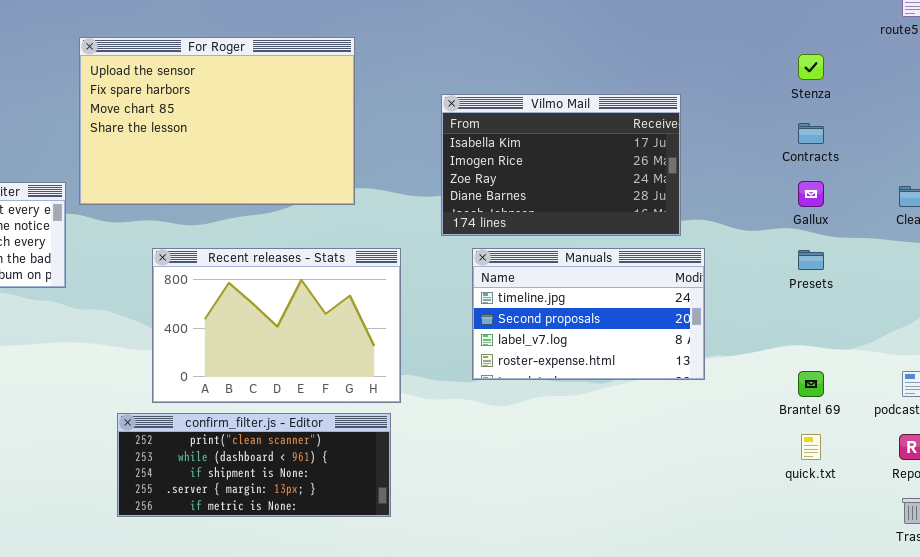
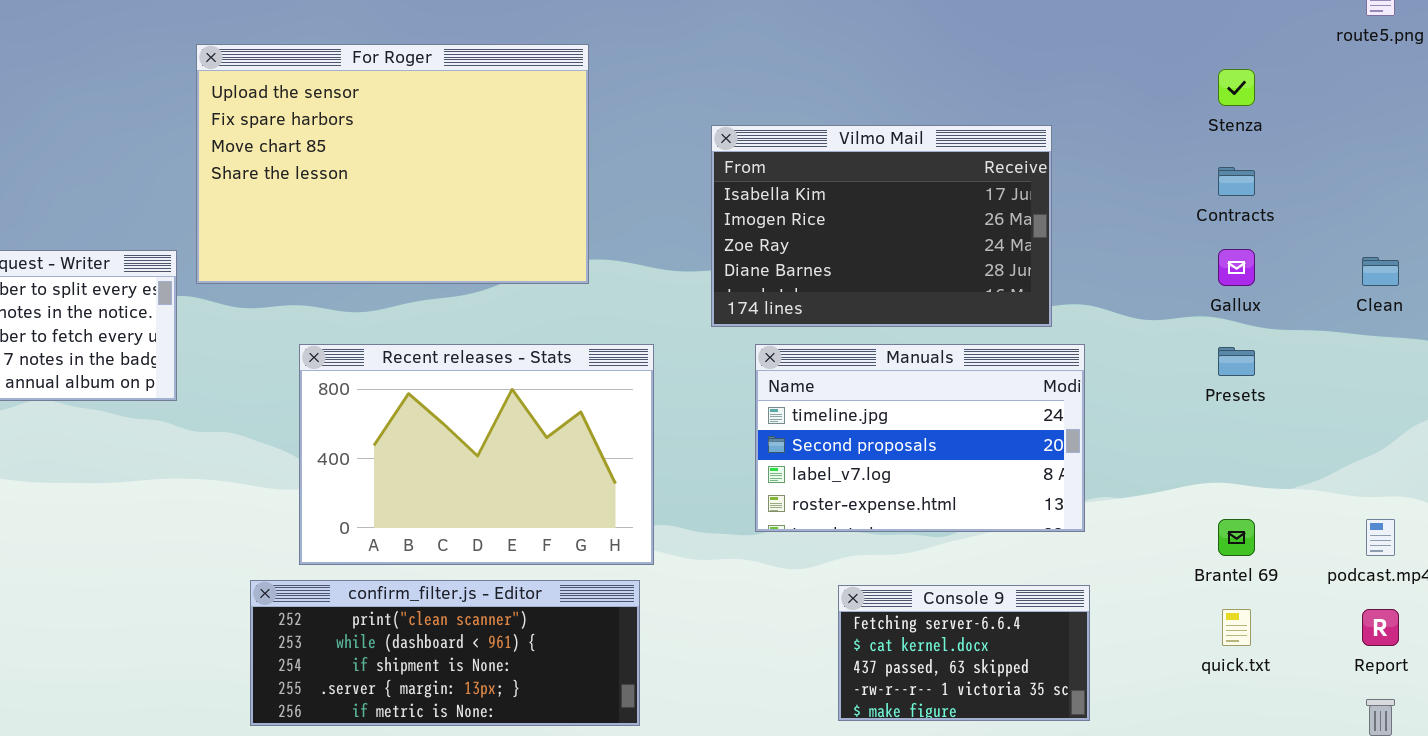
Console 9: none -> [838,585,1090,721], opened

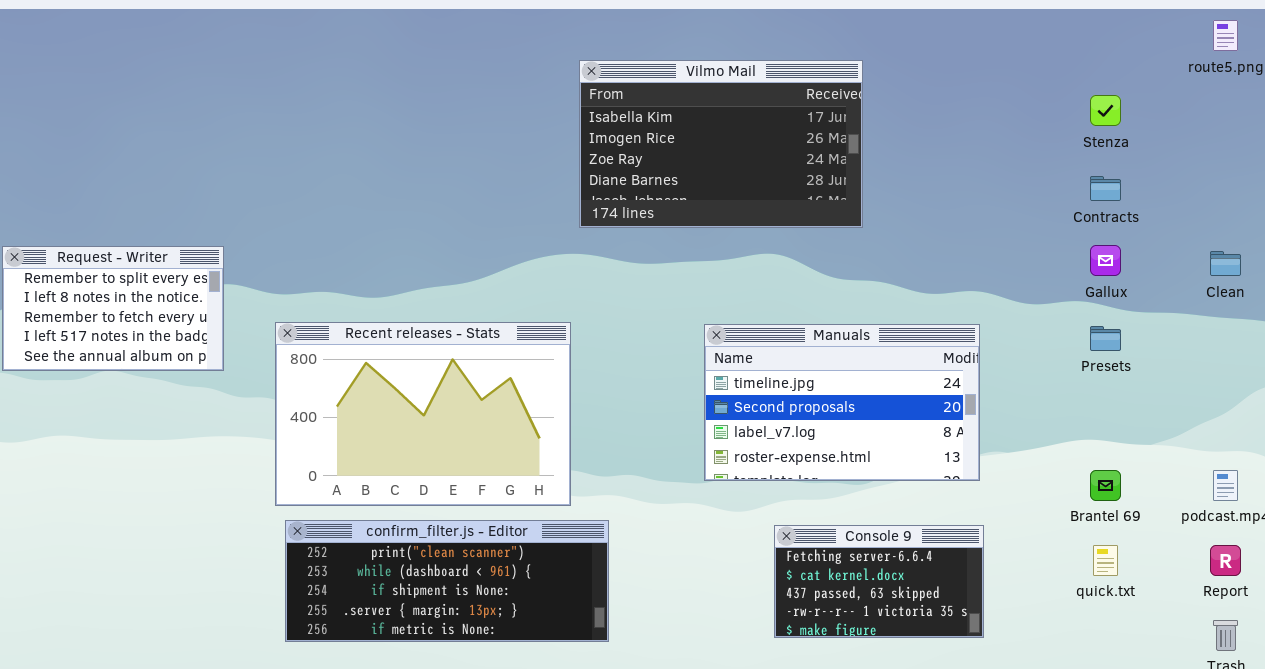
For Roger: [196,44,589,284] -> none, closed
Vilmo Mail: [711,125,1052,327] -> [579,60,863,228], moved
Recent releases - Stats: [299,344,654,565] -> [275,322,571,506], moved

